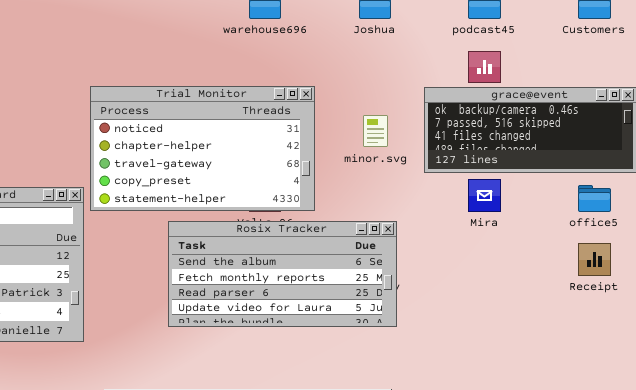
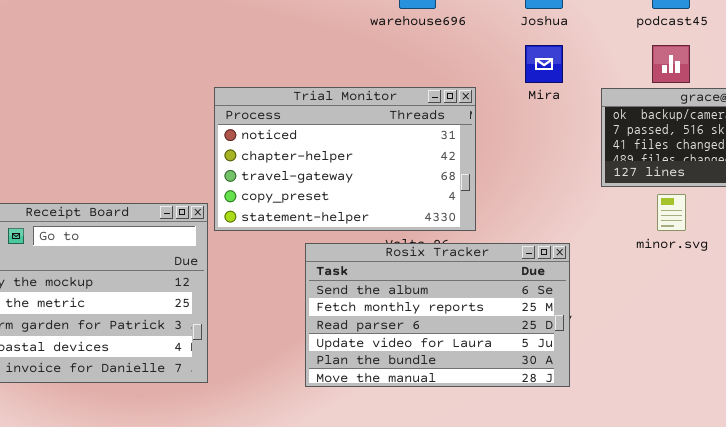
minor.svg: [363,115,388,147] -> [657,194,686,231], moved
Mira: [468,179,501,212] -> [525,45,563,83], moved
Rosix Tracker: [168,221,397,327] -> [305,243,570,387], resized

